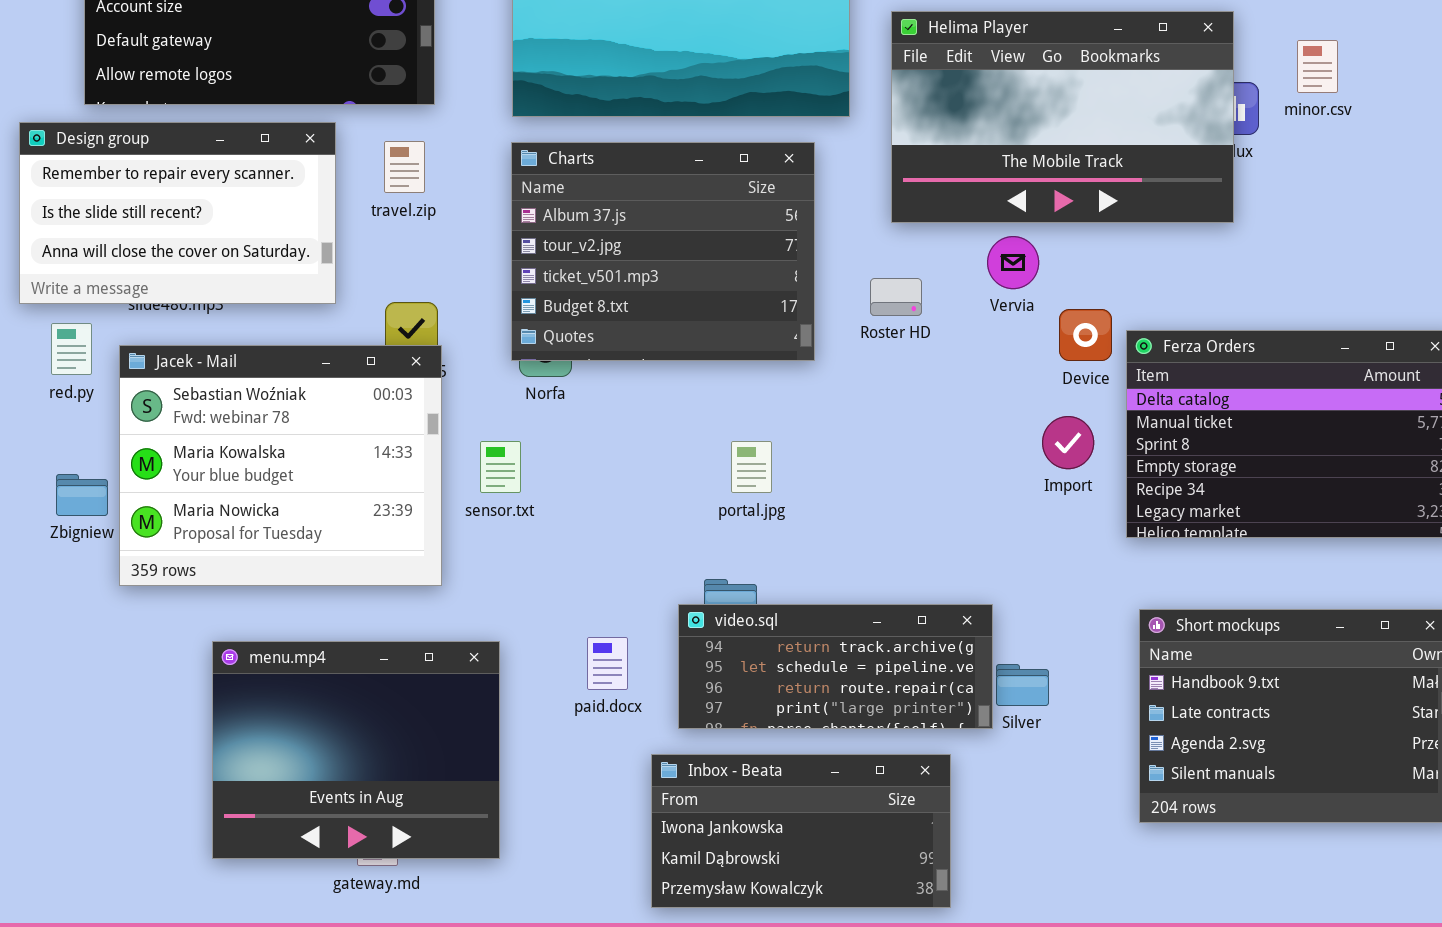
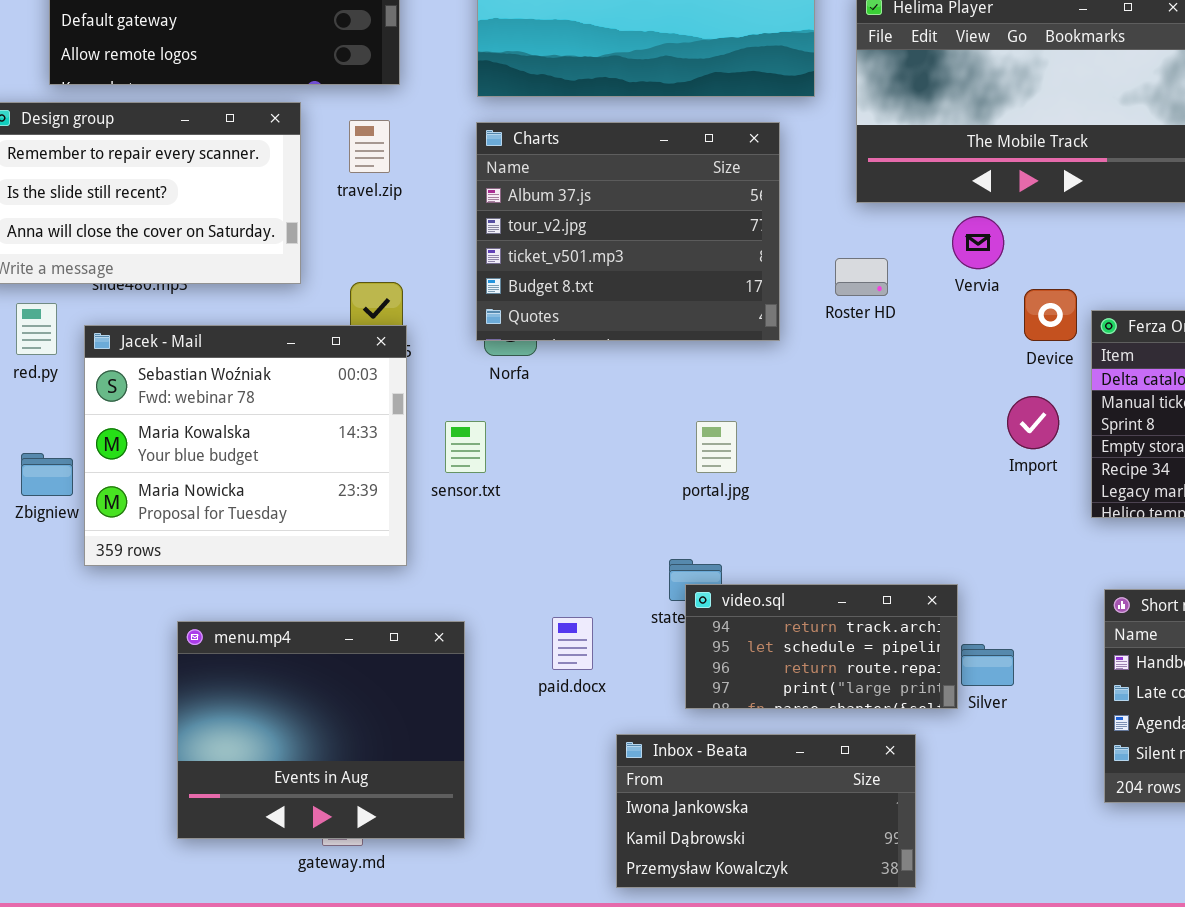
video.sql: [678,604,993,729] -> [685,584,958,709], resized

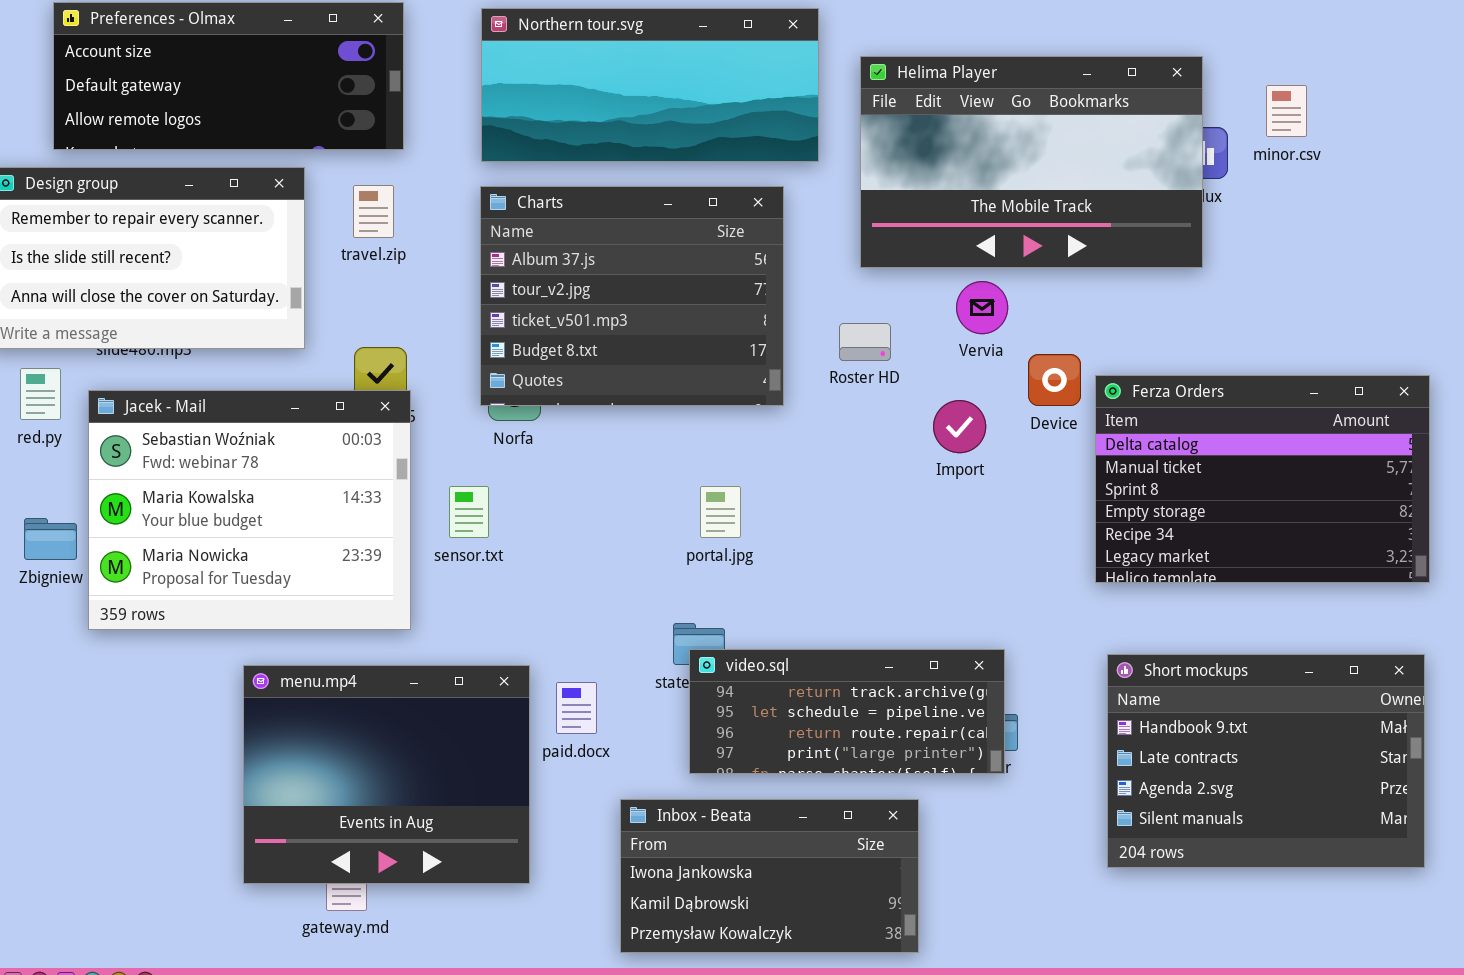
Import: [1007,396,1059,449] -> [933,400,986,453], moved
video.sql: [685,584,958,709] -> [689,649,1005,774], resized
menu.mp4: [177,621,465,839] -> [243,665,530,884], moved

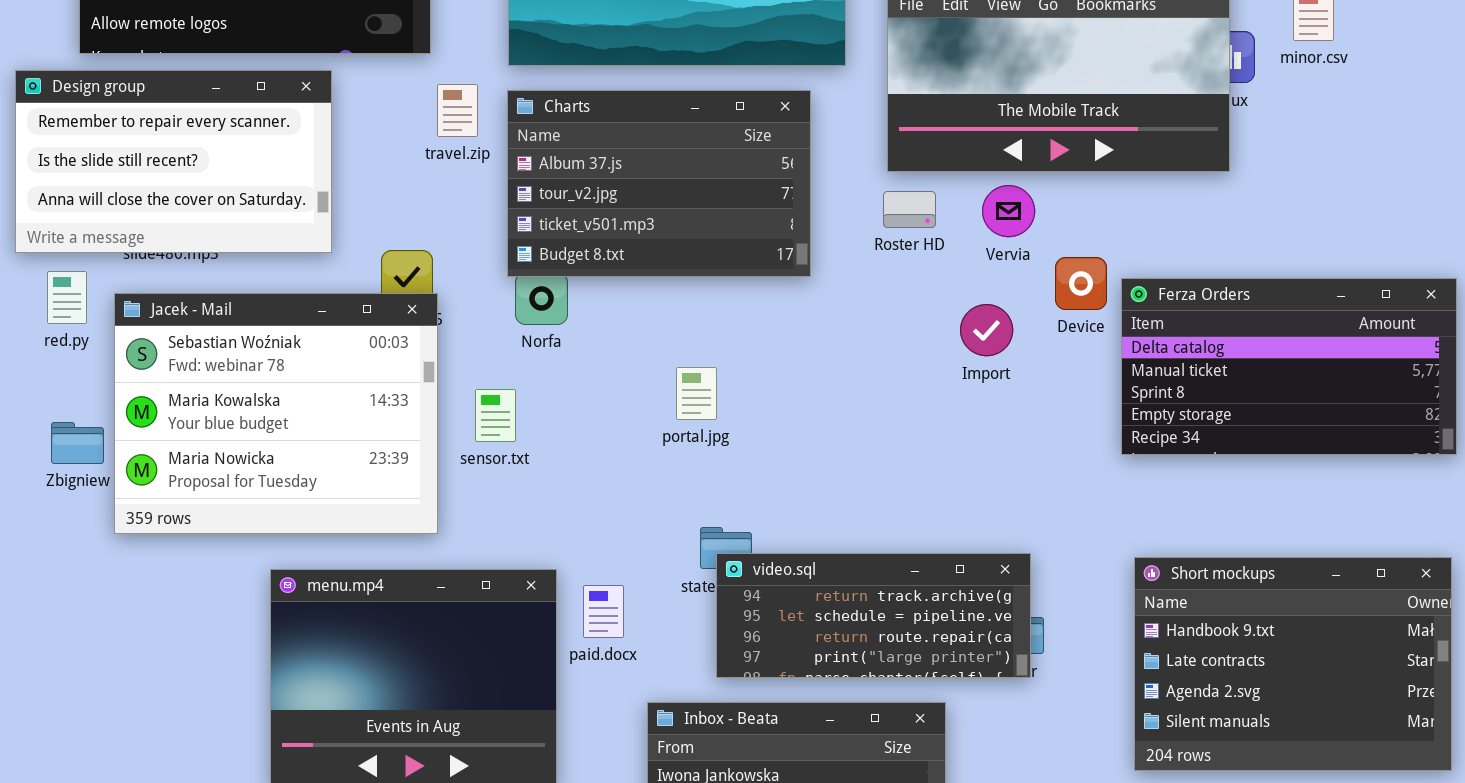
travel.zip: [353,185,394,238] -> [437,84,478,137], moved
Charts: [480,186,784,406] -> [507,90,811,277], resized
Roster HD: [839,323,891,361] -> [883,191,936,228], moved
Ferza Orders: [1095,375,1430,583] -> [1121,278,1457,455], resized
portal.jpg: [700,486,741,538] -> [676,367,717,420], moved

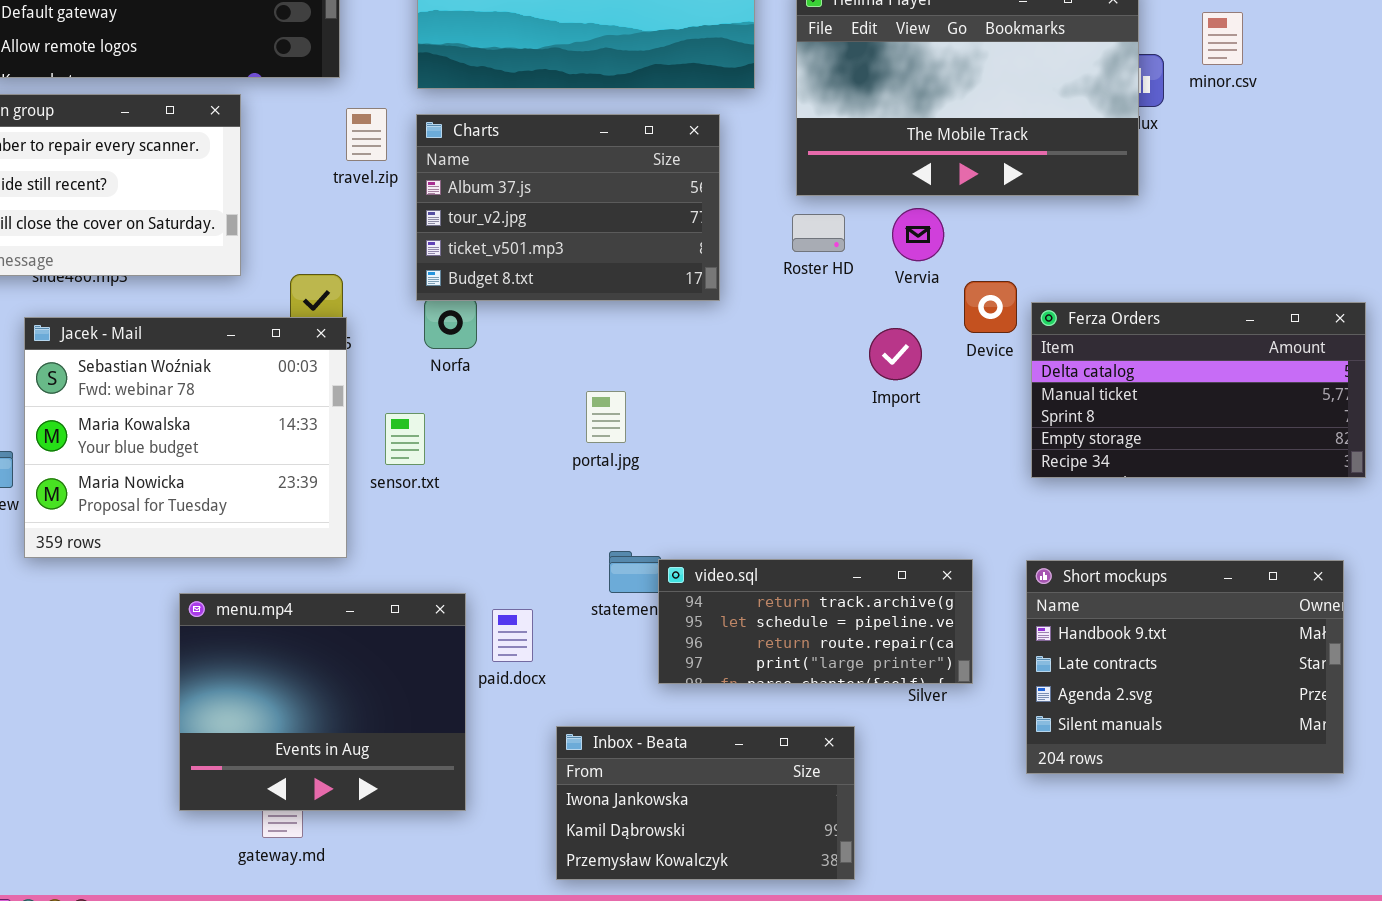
video.sql: [716,553,1031,678] -> [658,559,973,684], moved
Short mockups: [1134,557,1452,771] -> [1026,560,1344,774], moved

